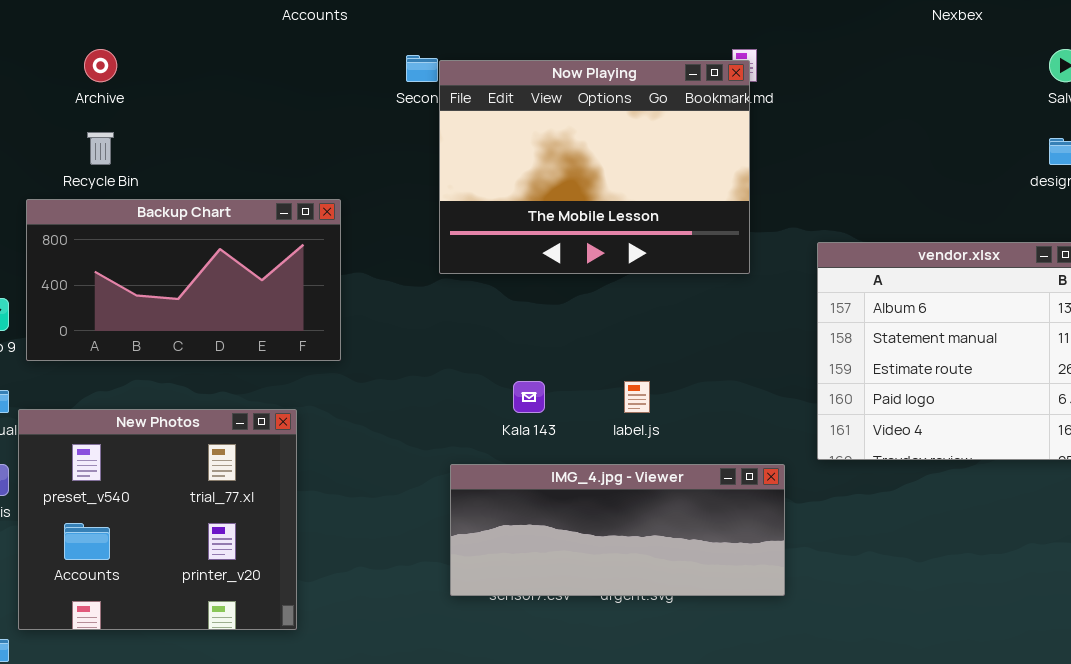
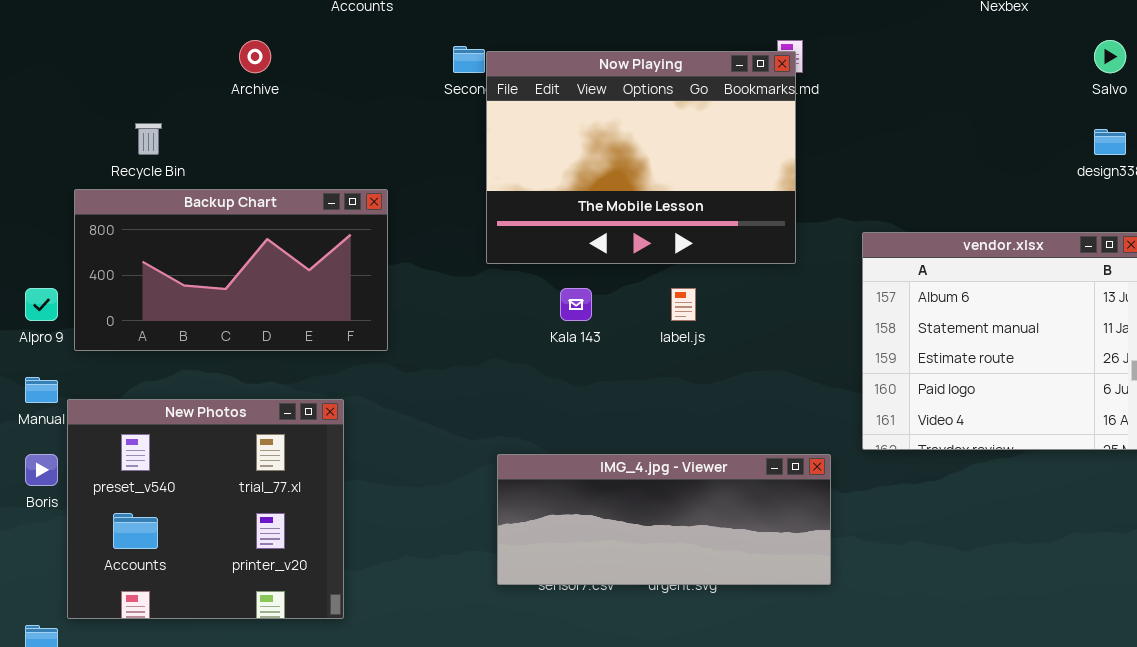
Archive: [84,49,117,82] -> [239,40,271,73], moved
Kala 143: [513,381,545,413] -> [560,288,592,321], moved
label.js: [624,381,650,413] -> [671,288,696,321], moved

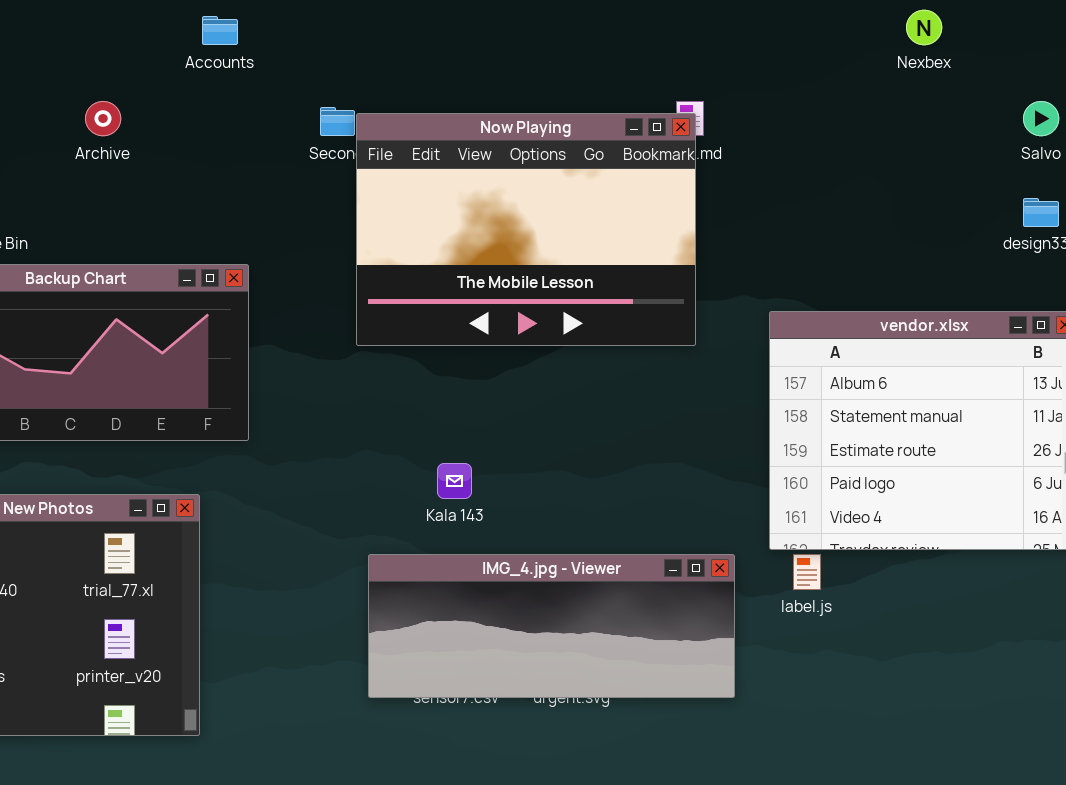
Kala 143: [560,288,592,321] -> [437,463,472,499], moved
label.js: [671,288,696,321] -> [793,554,821,590], moved

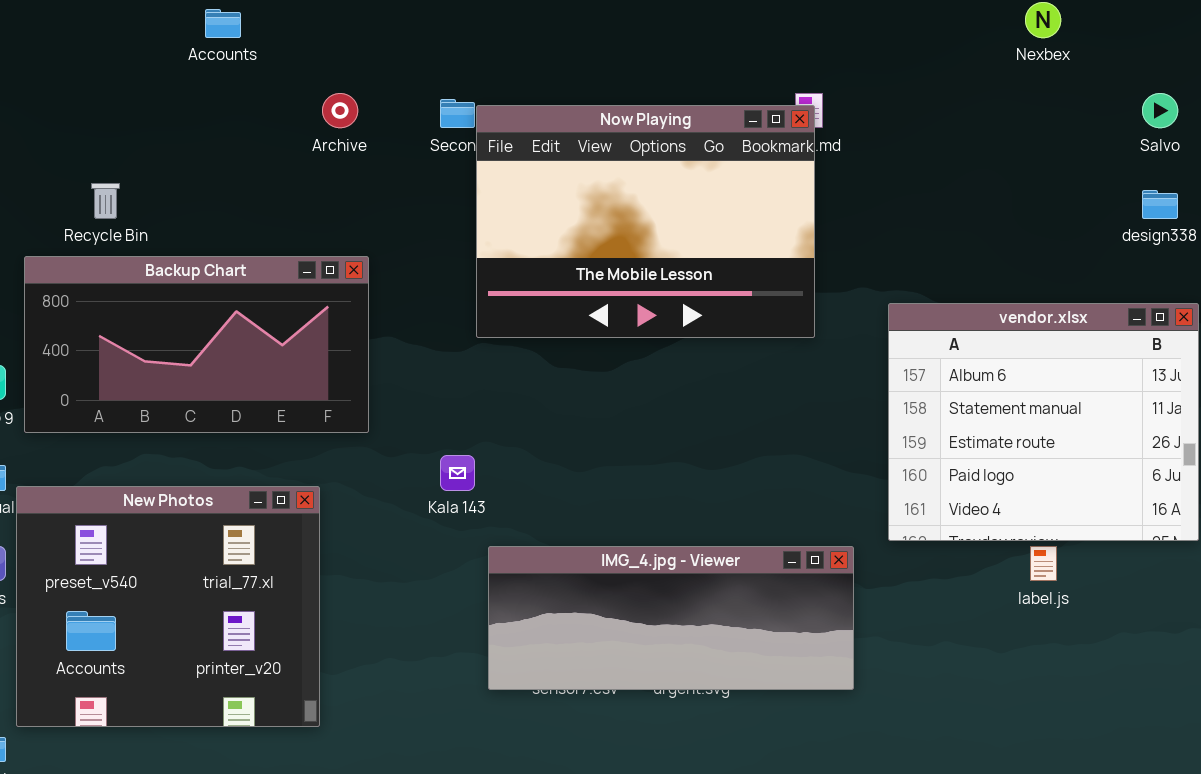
Accounts: [202,16,238,45] -> [205,9,241,38], moved
Archive: [85,101,121,136] -> [322,93,358,128], moved
Kala 143: [437,463,472,499] -> [440,455,475,491], moved
label.js: [793,554,821,590] -> [1030,546,1057,581], moved

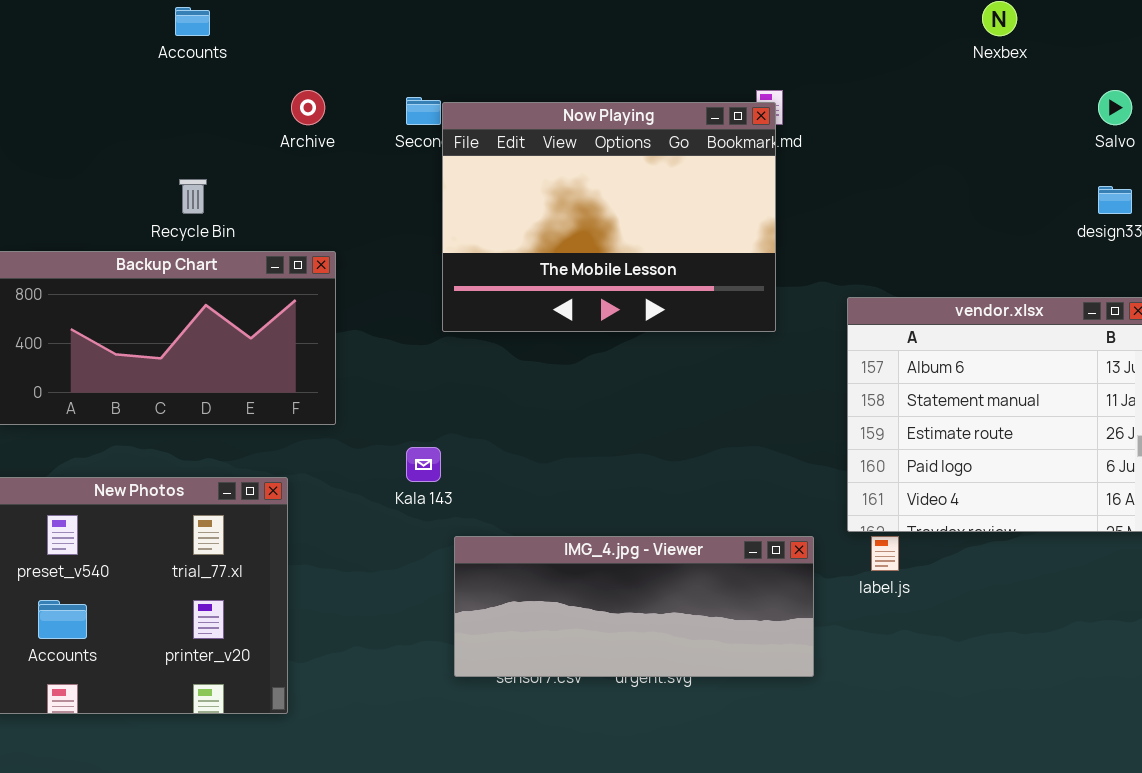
Recycle Bin: [91,183,120,219] -> [179,179,207,214], moved
label.js: [1030,546,1057,581] -> [871,536,899,571], moved

